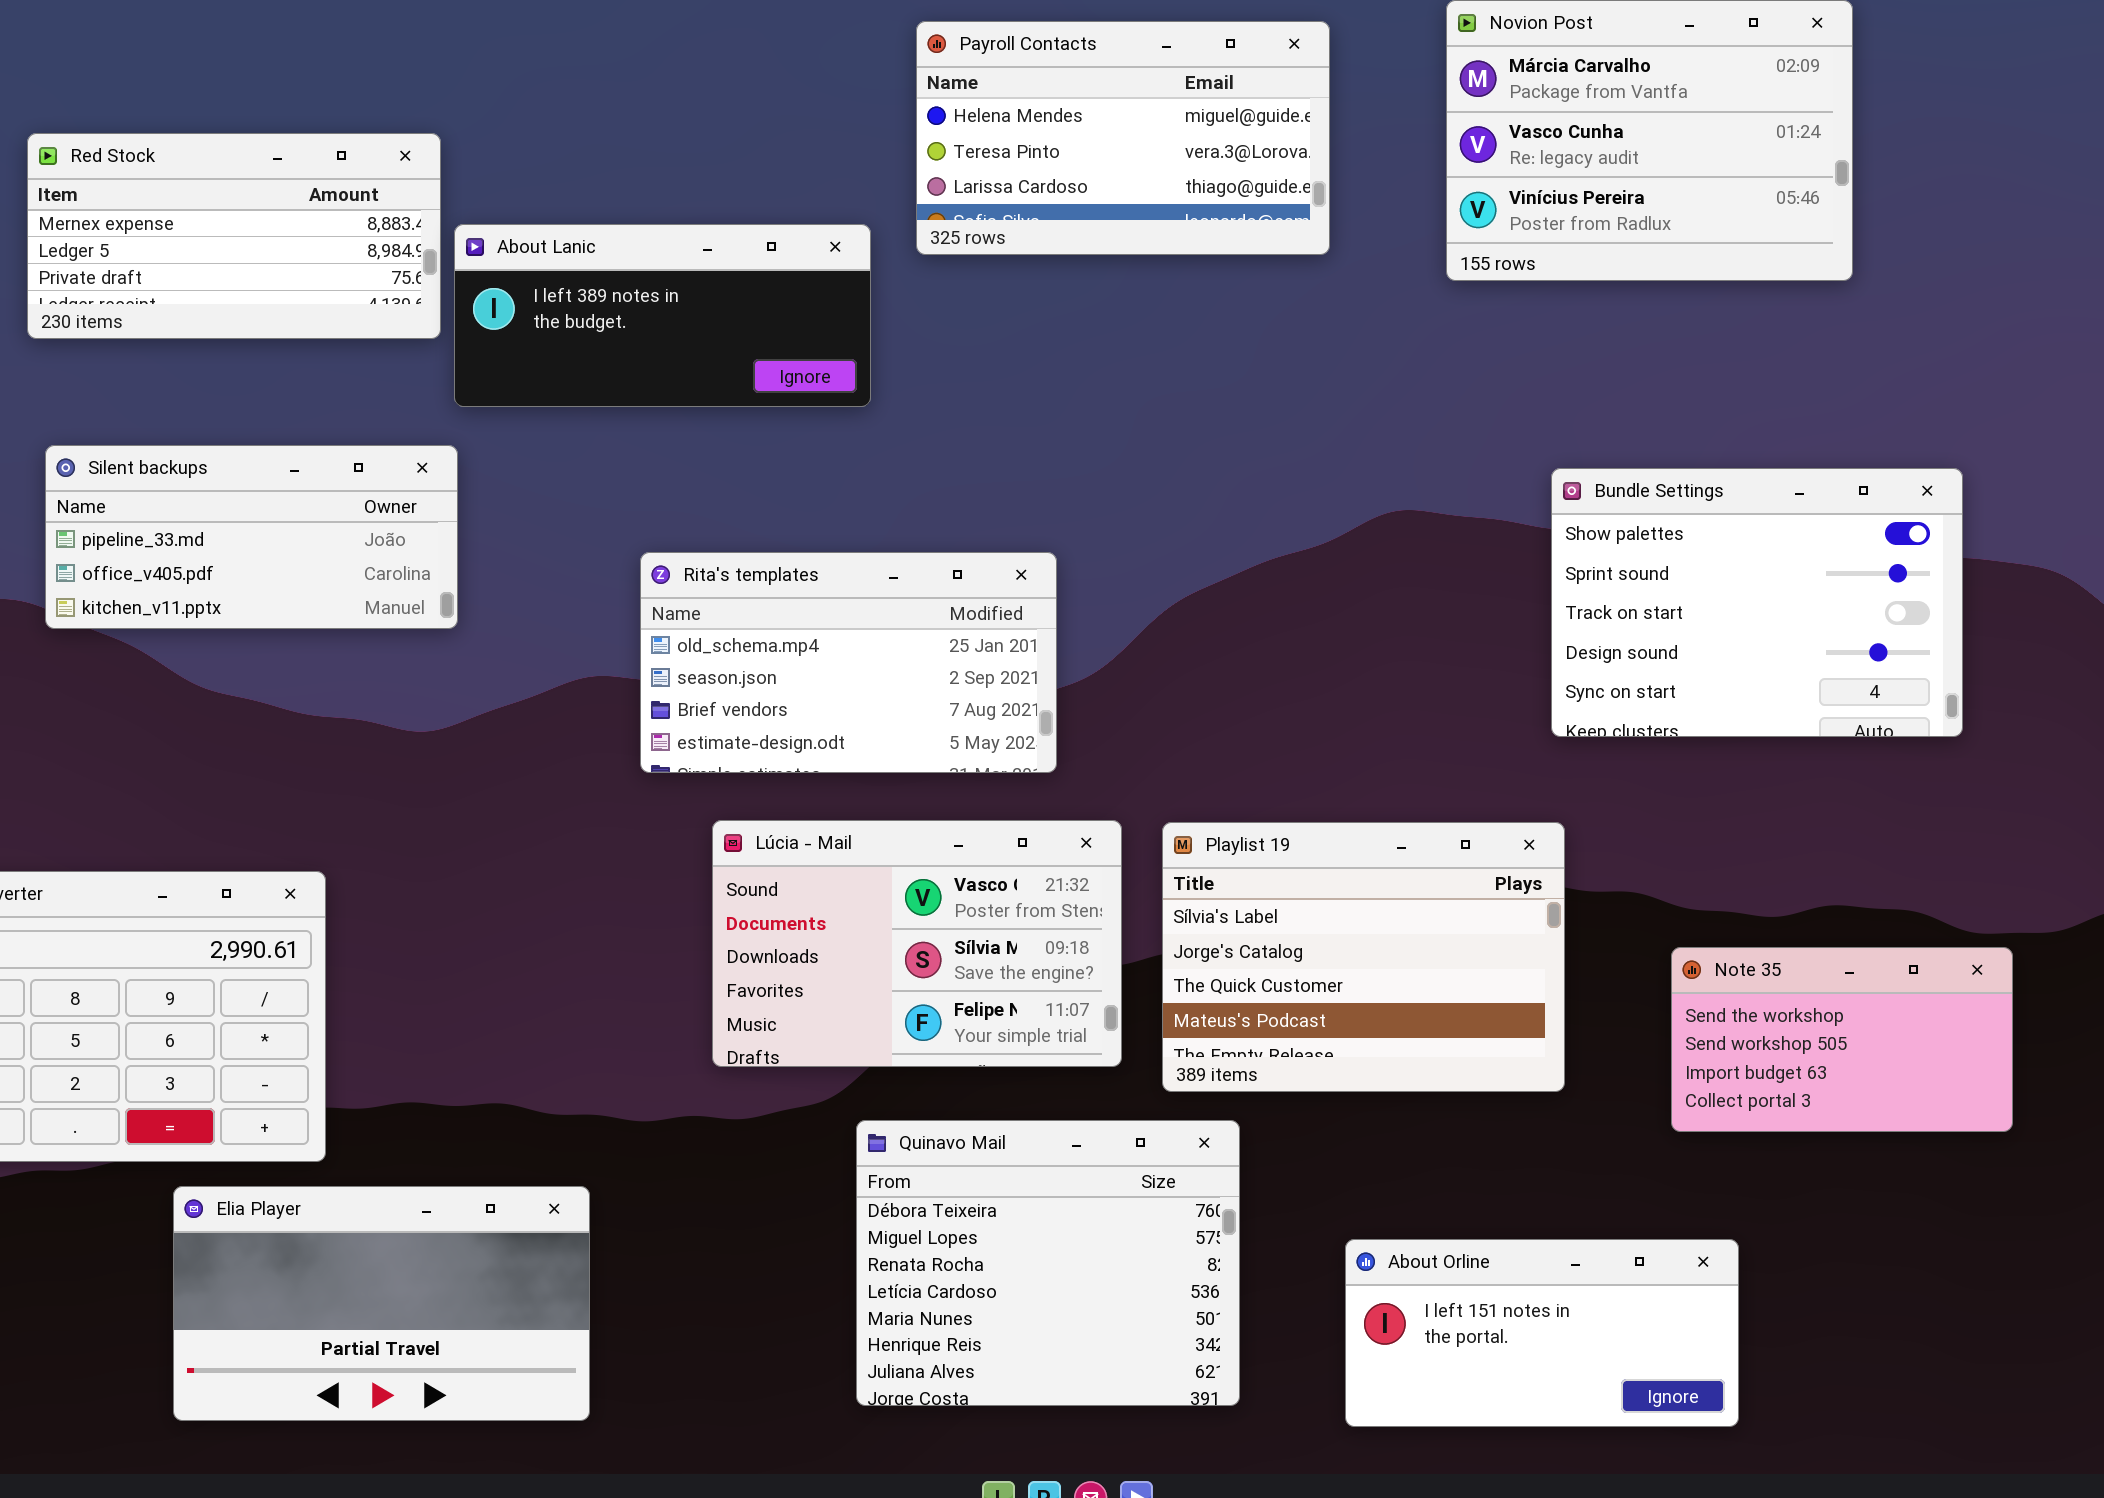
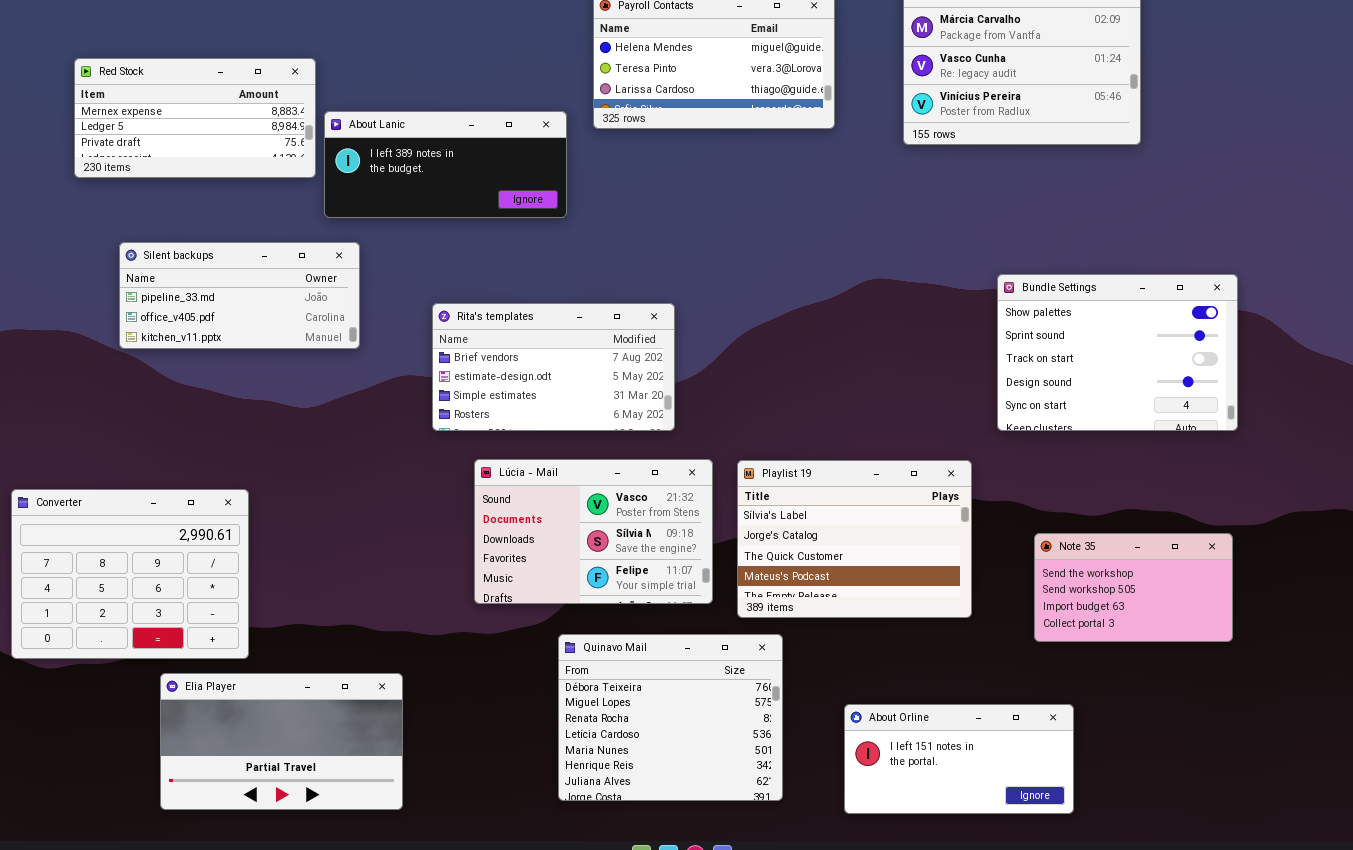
Silent backups: [45,445,458,629] -> [119,242,360,349], moved
Bundle Settings: [1551,468,1963,737] -> [997,274,1238,431], moved
Rita's templates: [640,552,1057,773] -> [432,303,675,431], scrolled down 2 rows

